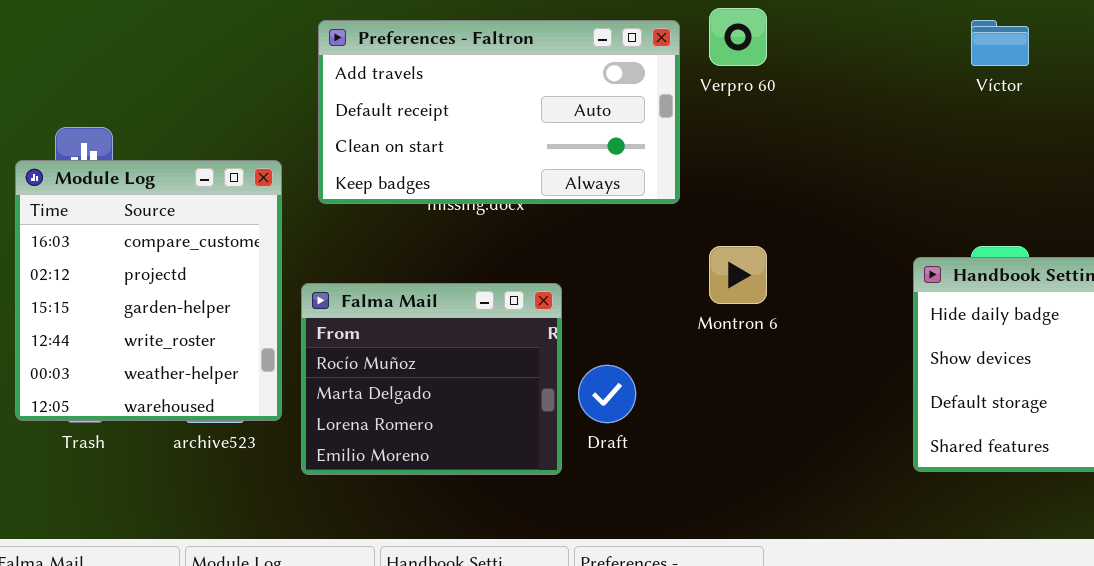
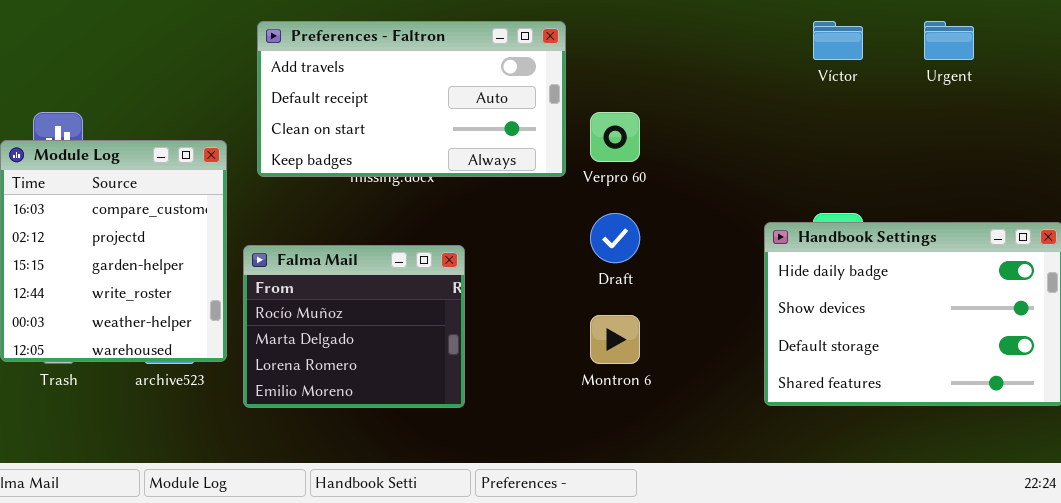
Verpro 60: [709,8,767,66] -> [590,112,640,162], moved
Montron 6: [709,246,767,304] -> [590,315,640,364], moved
Draft: [578,365,636,423] -> [590,213,640,263], moved

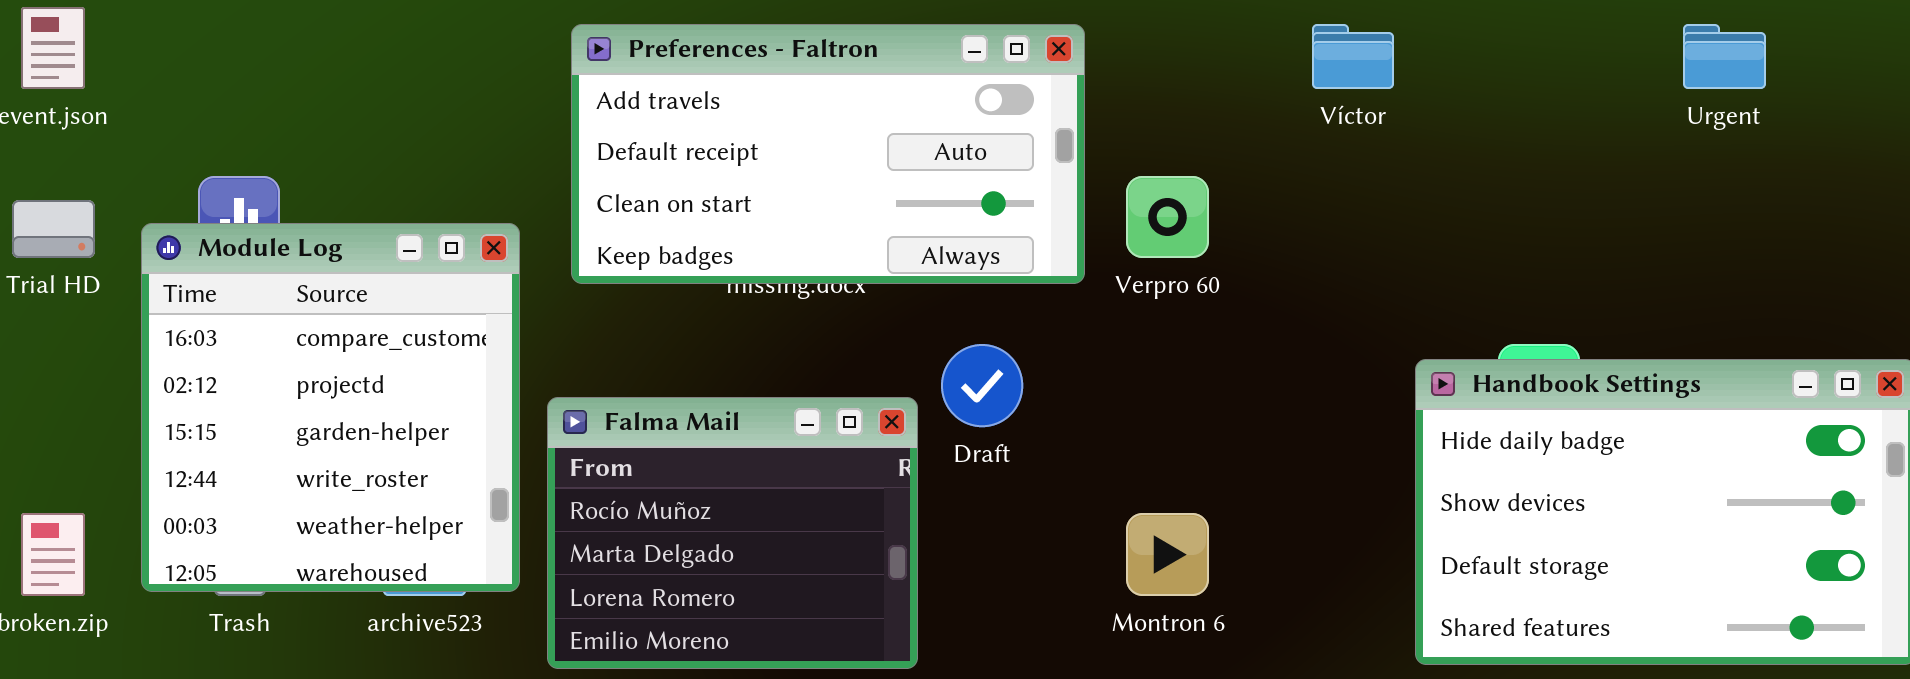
Víctor: [813,21,863,60] -> [1312,24,1394,89], moved
Draft: [590,213,640,263] -> [941,344,1023,427], moved

